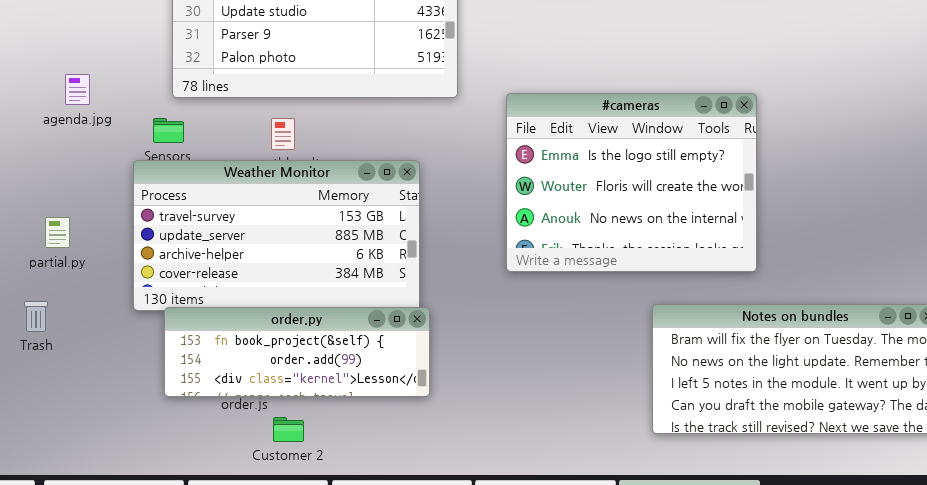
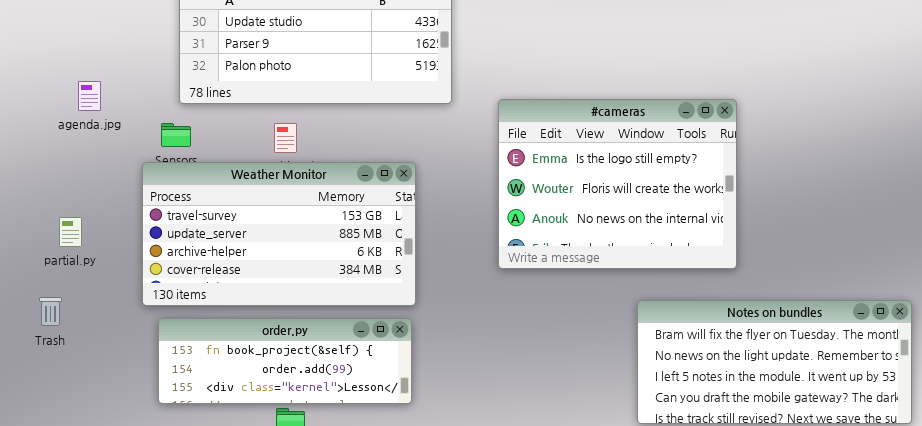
order.py: [164,307,430,397] -> [158,318,412,404], moved

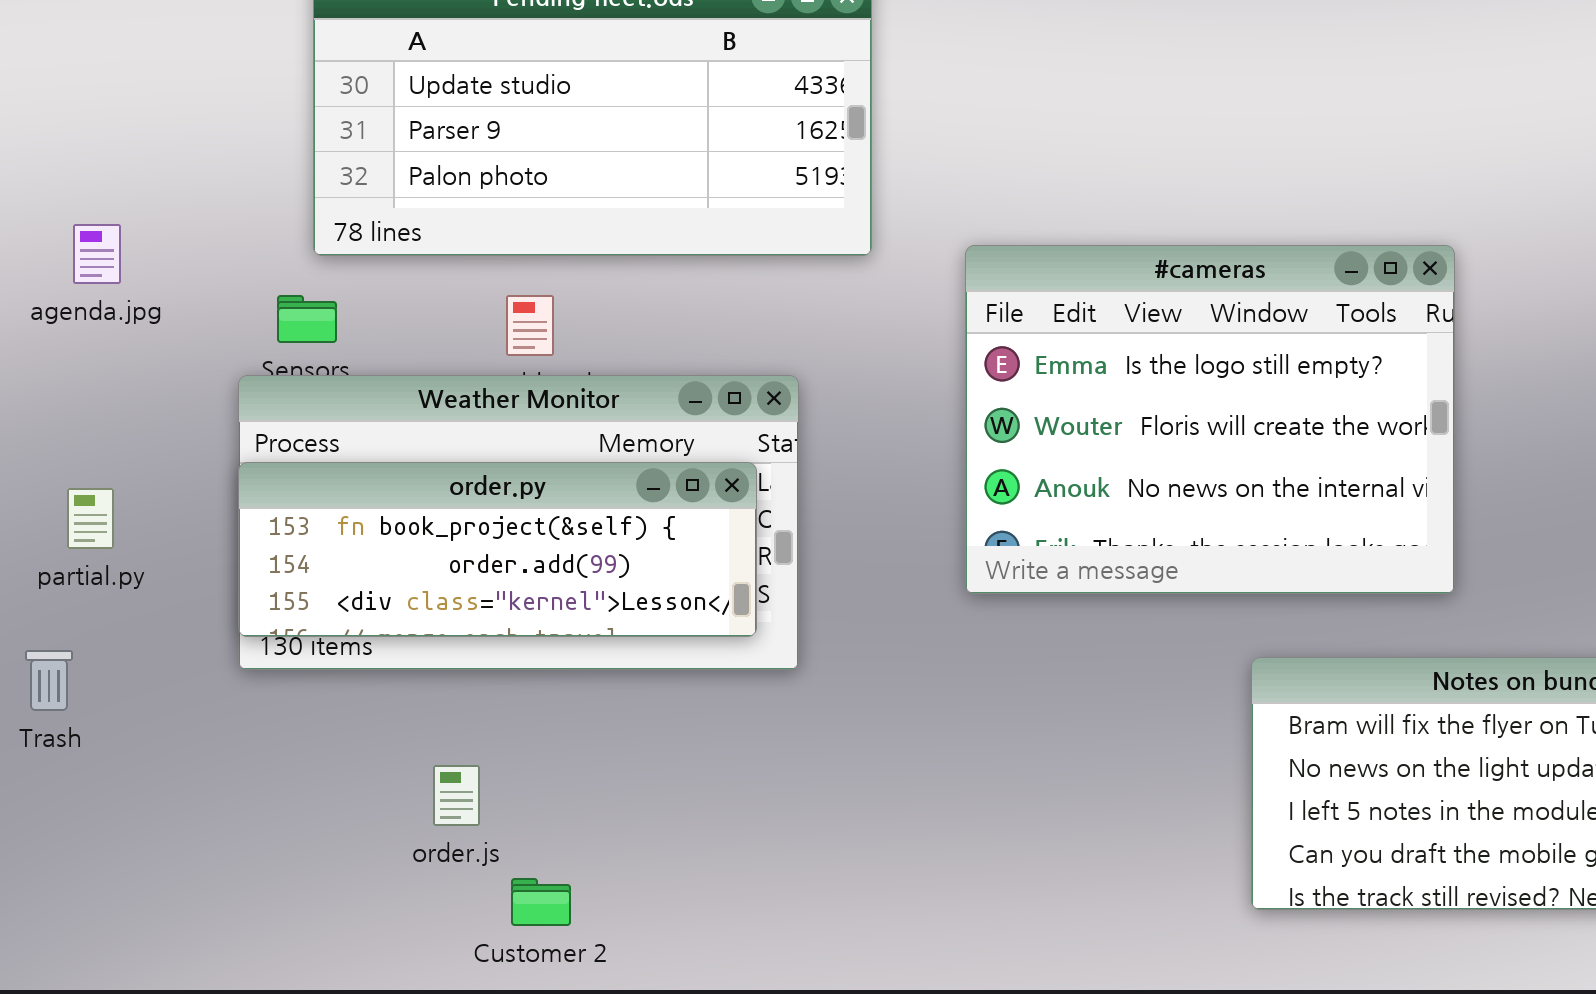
agenda.jpg: [78,81,101,111] -> [73,224,121,284], moved
order.py: [158,318,412,404] -> [238,462,757,637], moved

